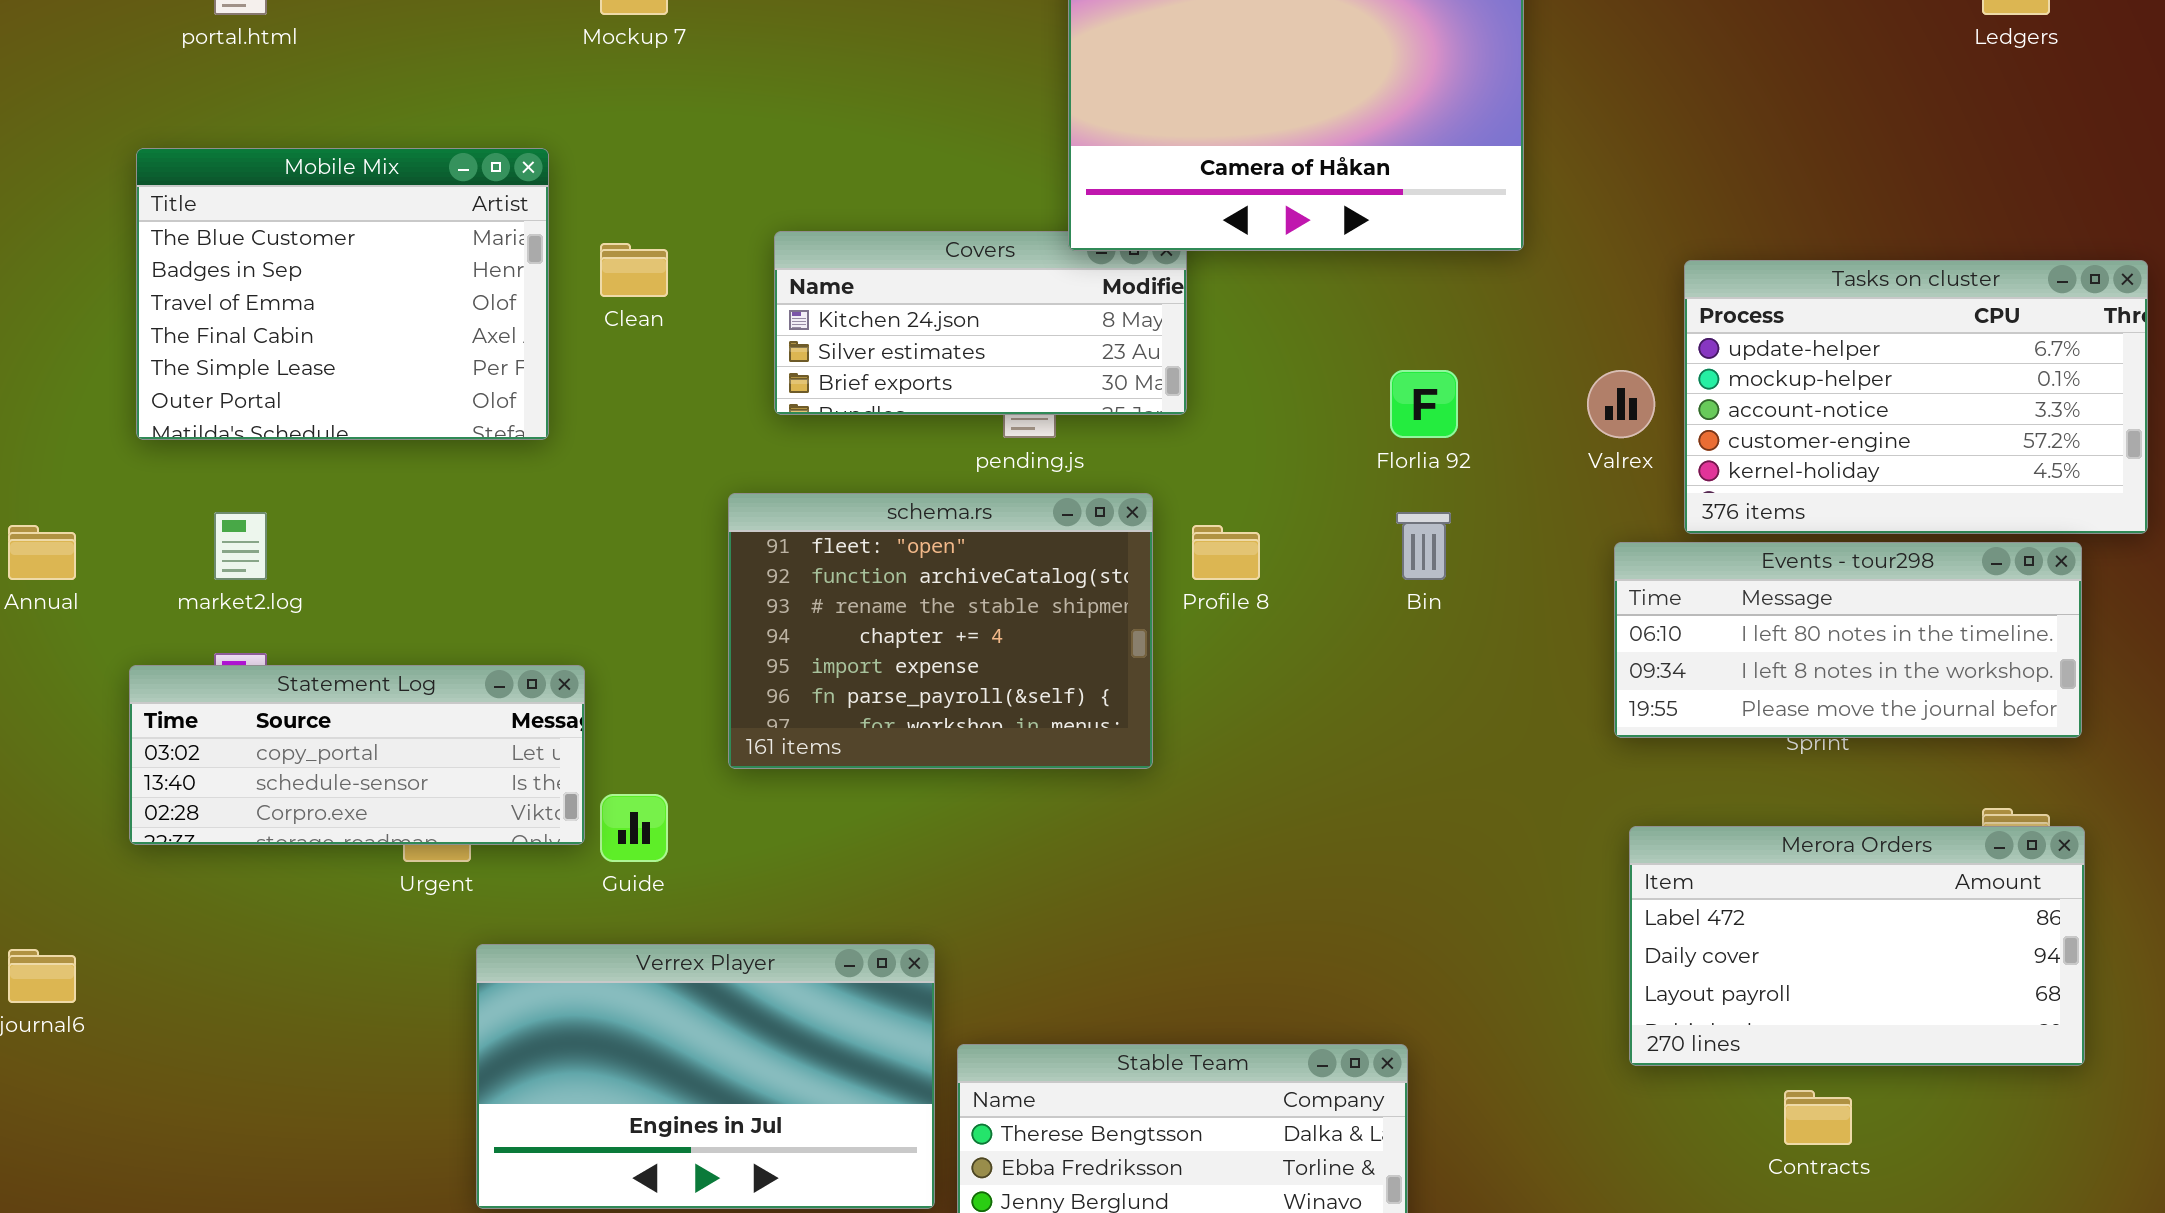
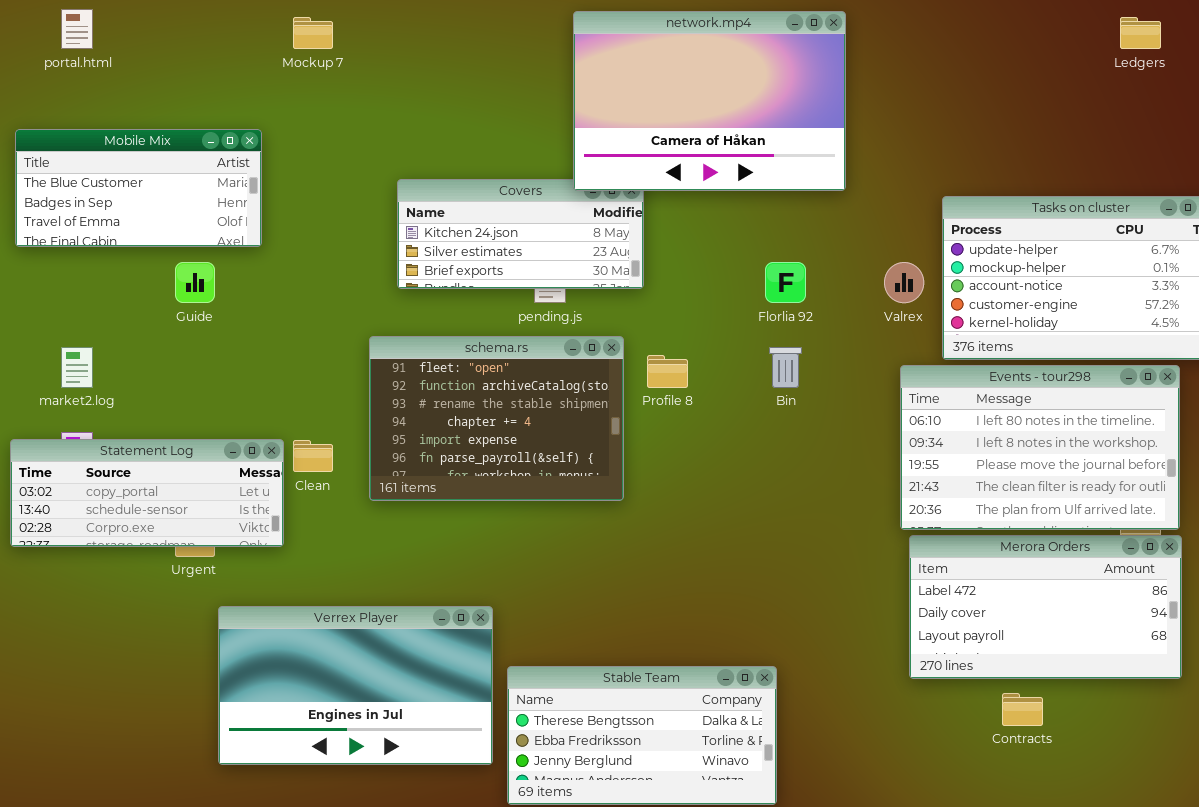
Mobile Mix: [136,148,549,440] -> [15,129,262,247], resized
Clean: [600,243,668,297] -> [293,440,333,472], moved
Events - tour298: [1614,542,2082,738] -> [900,365,1180,530], resized
Guide: [600,794,668,862] -> [175,262,215,303], moved

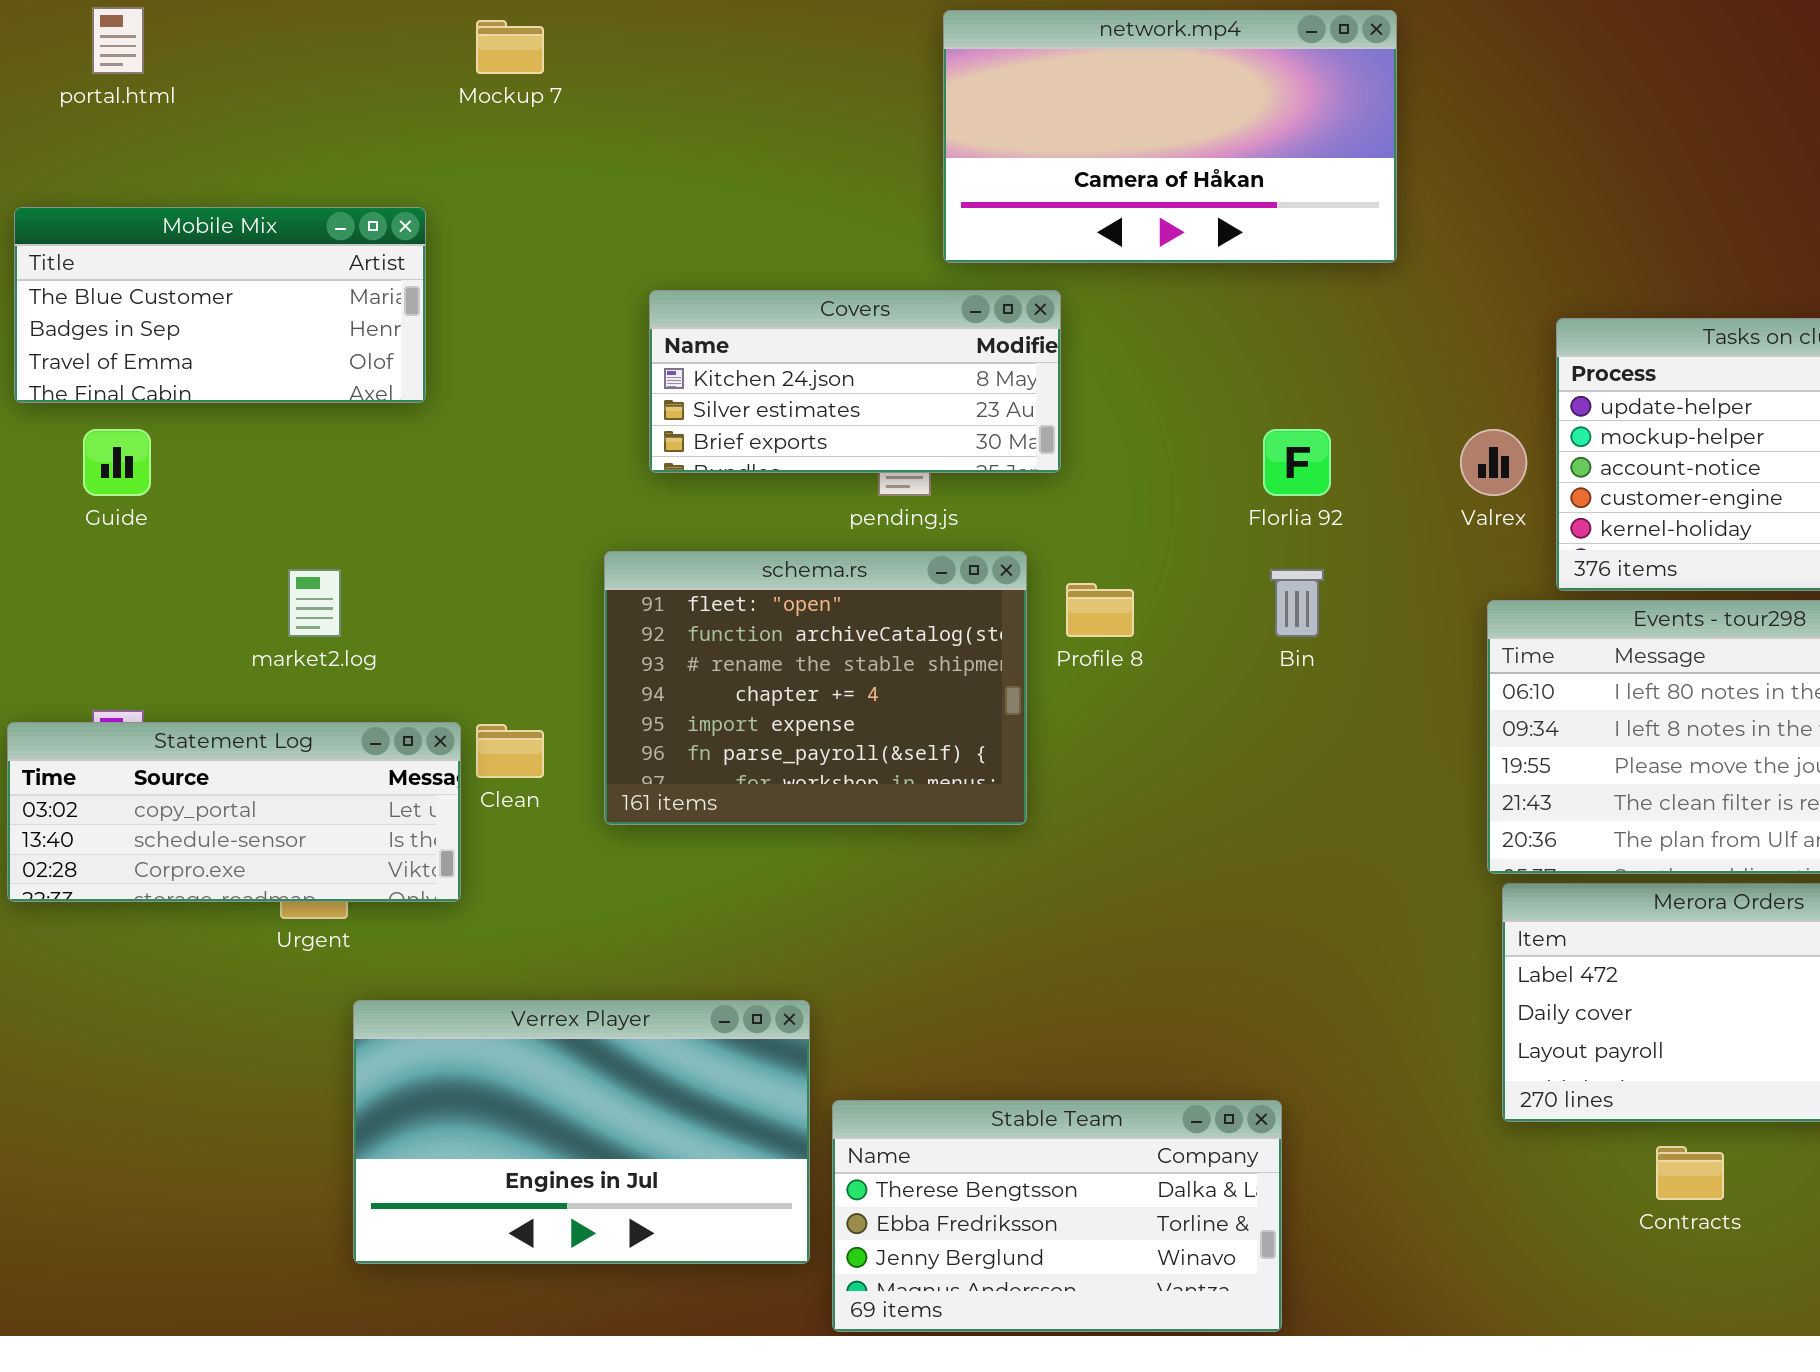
network.mp4: [573,11,846,191] -> [943,10,1397,263], resized
Guide: [175,262,215,303] -> [83,429,151,496], moved
market2.log: [61,347,93,388] -> [288,569,341,637], moved

